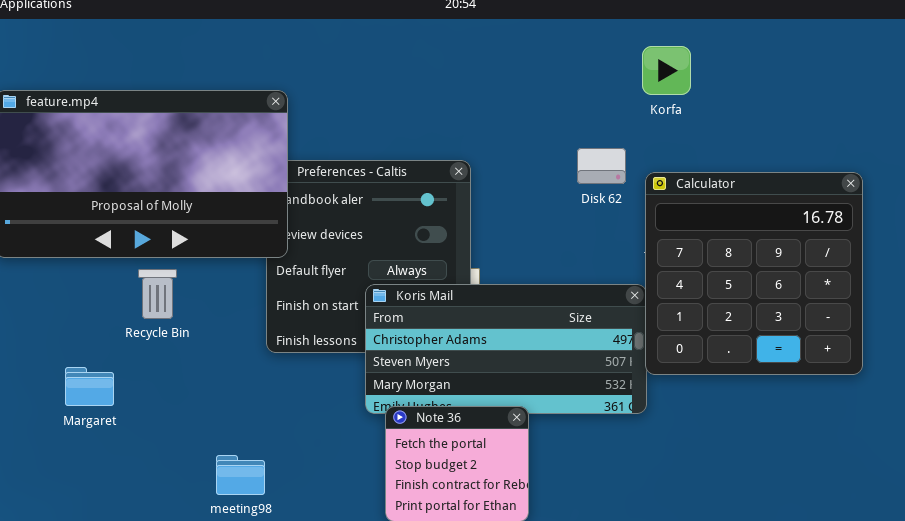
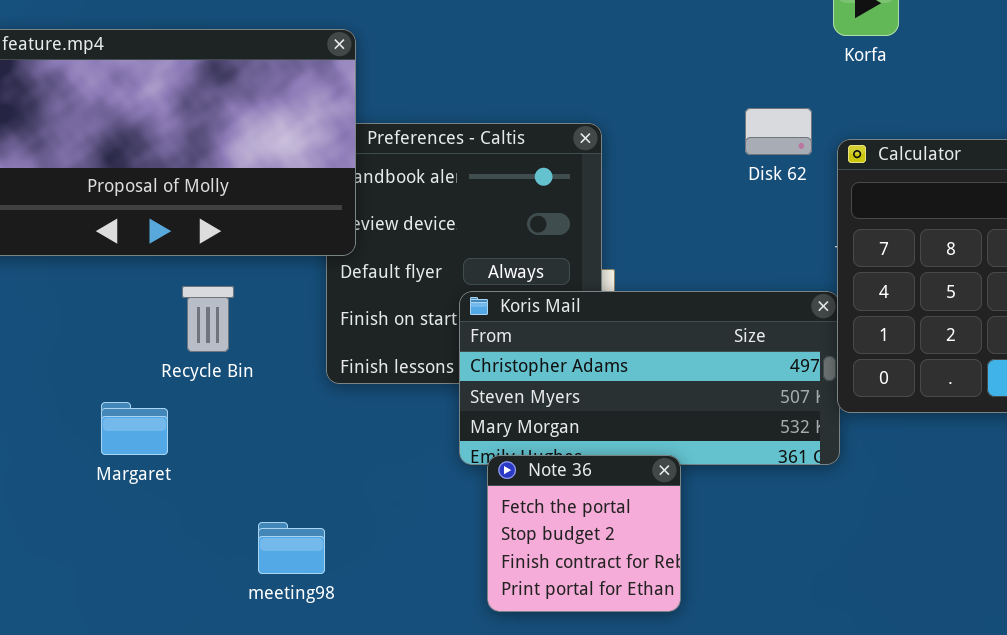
Recycle Bin: [138,269,177,319] -> [182,286,234,352], moved
Margaret: [65,367,114,406] -> [101,402,168,455], moved

